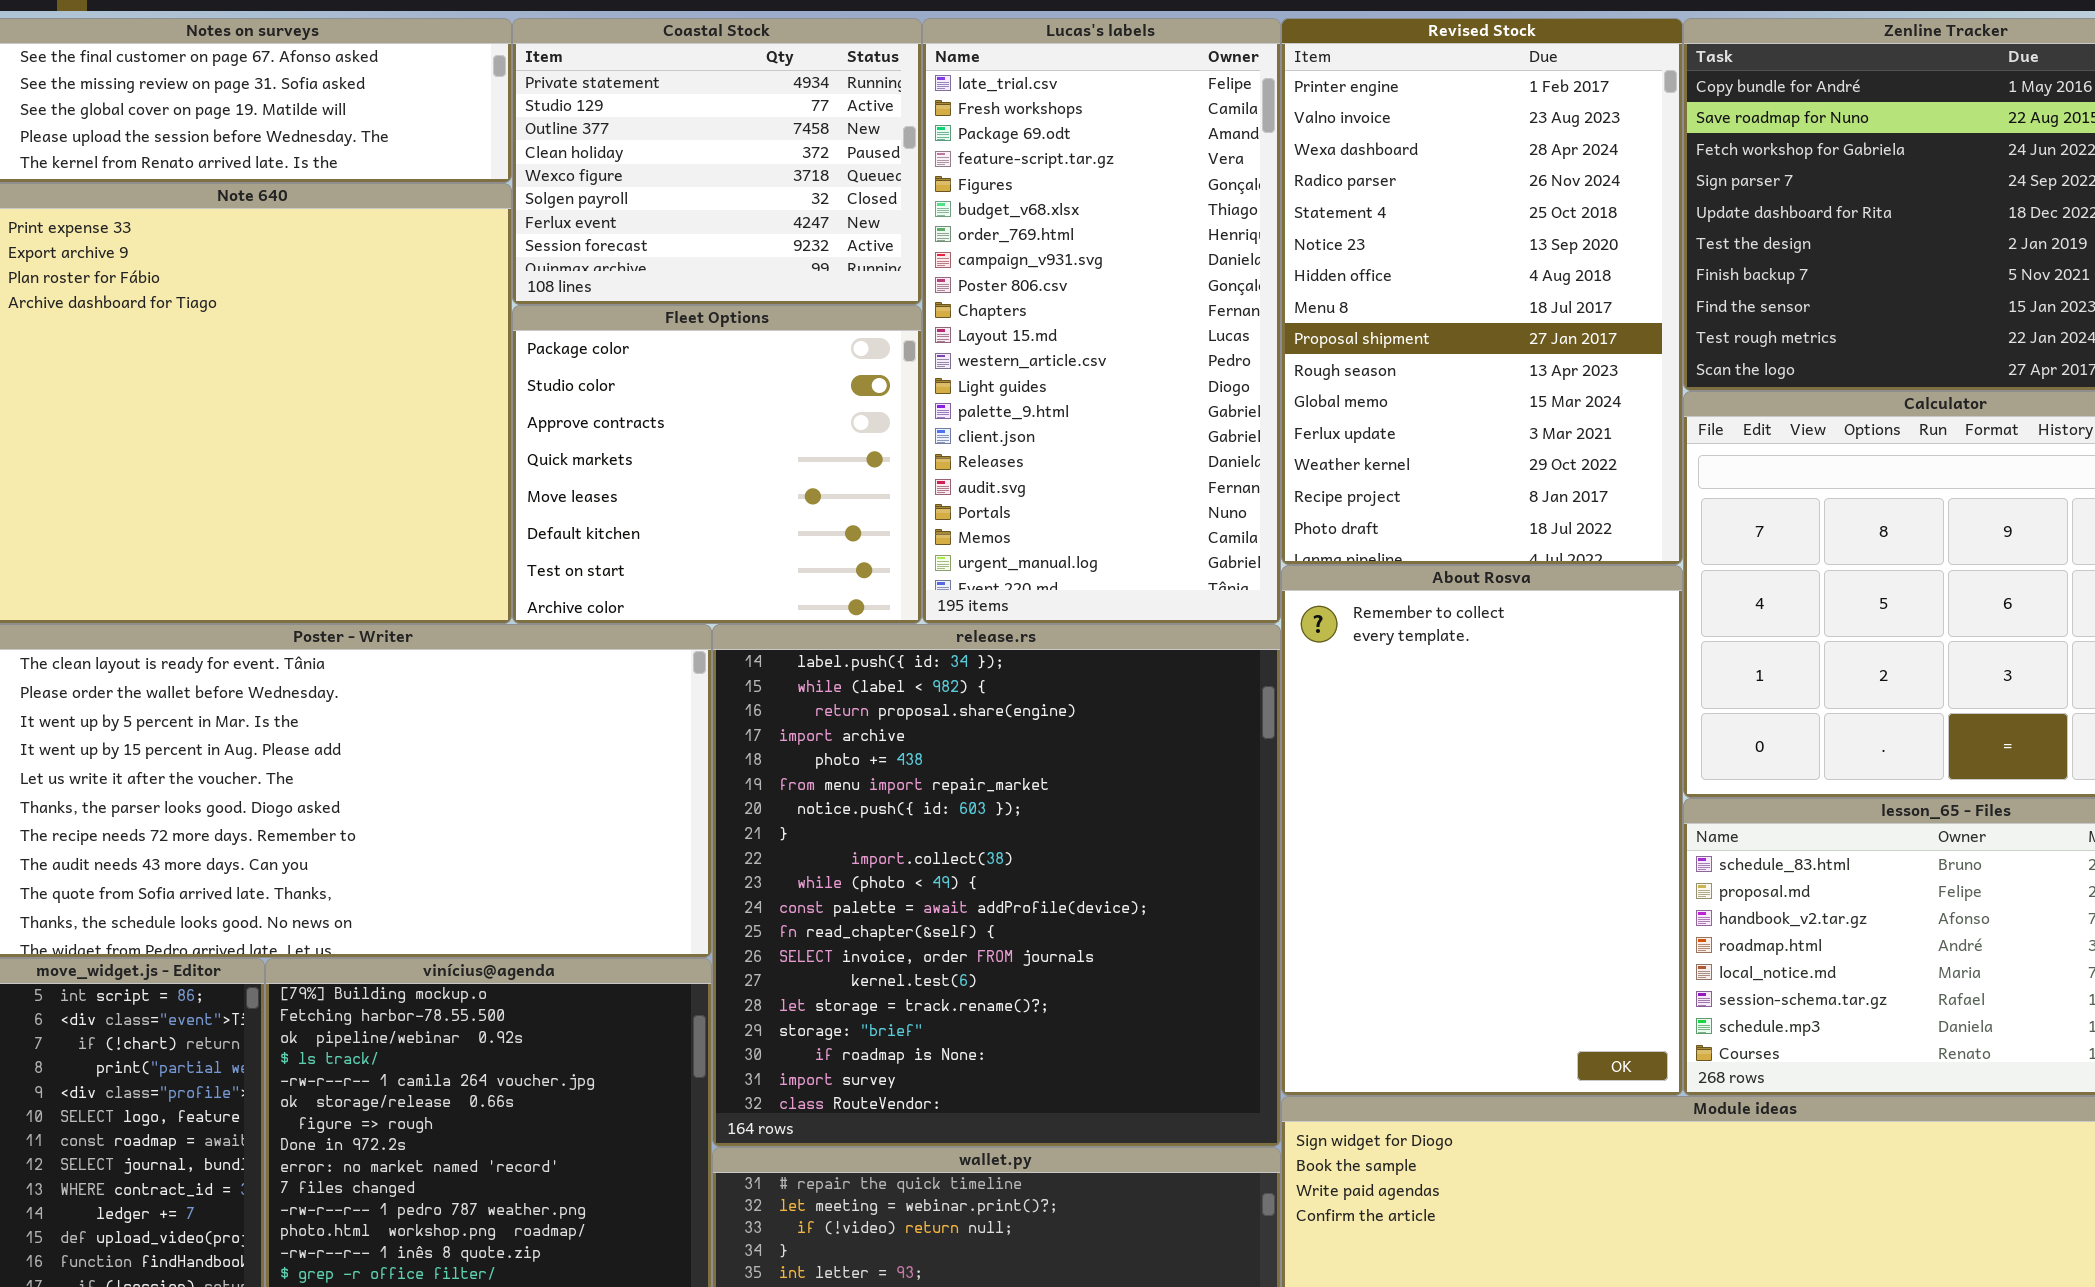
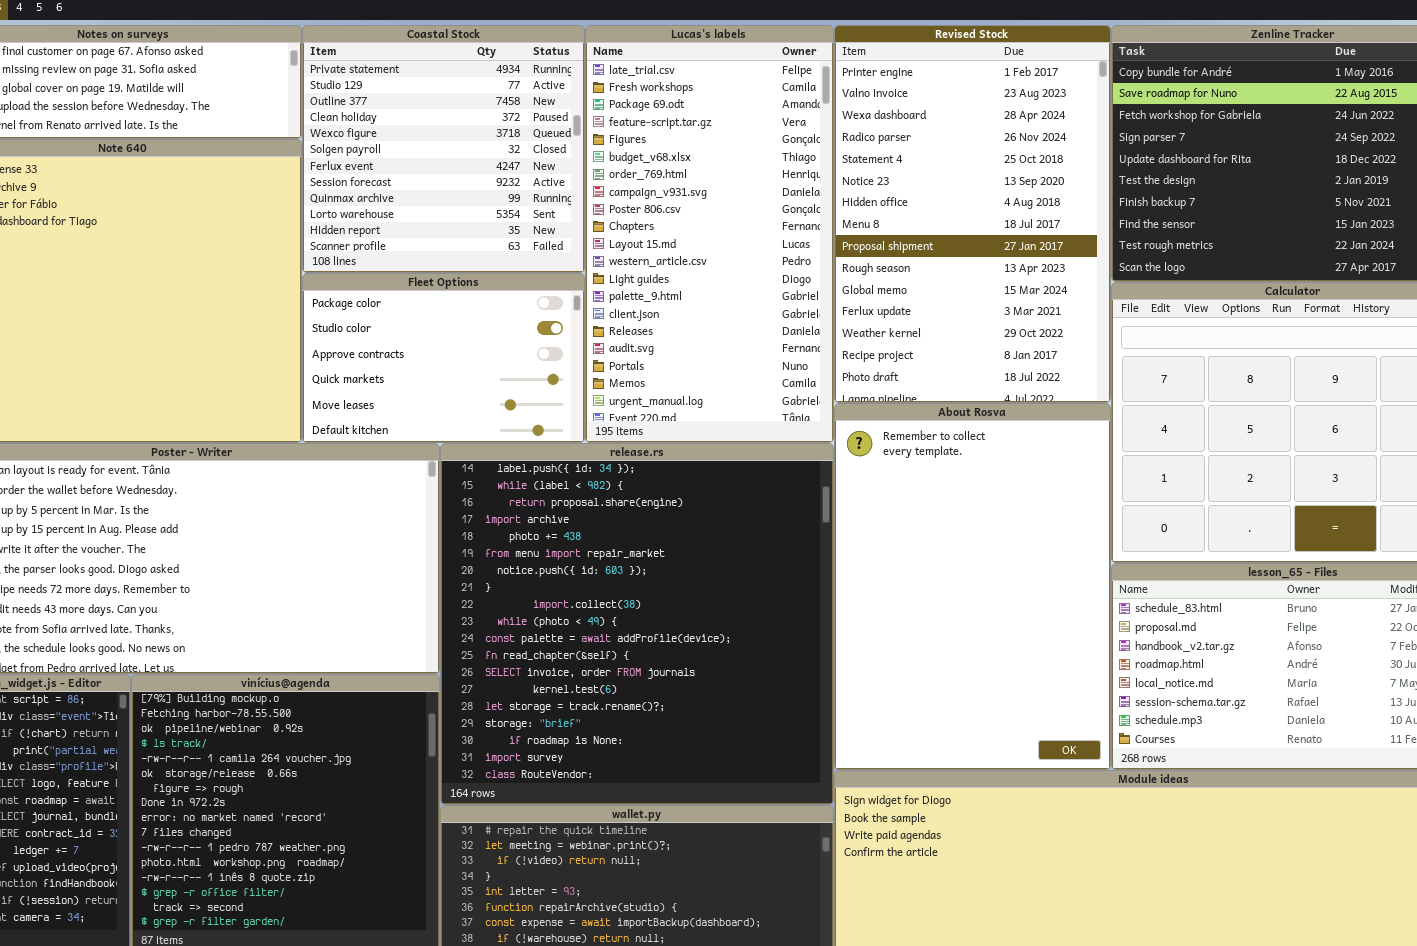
Coastal Stock: [512,18,922,305] -> [302,25,585,273], resized
Fleet Options: [512,305,922,624] -> [302,273,585,443], resized

